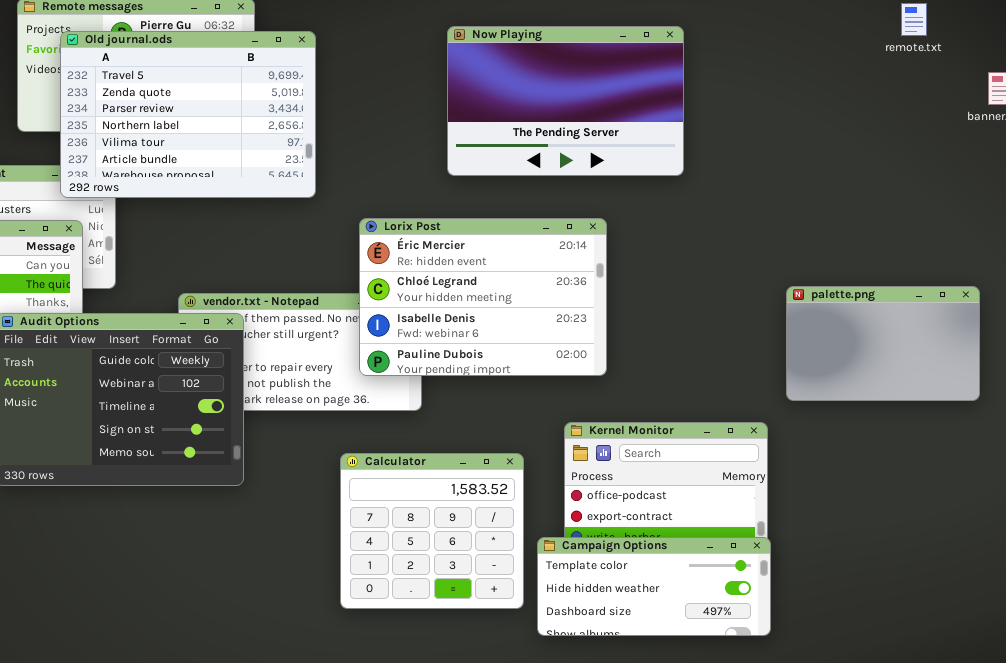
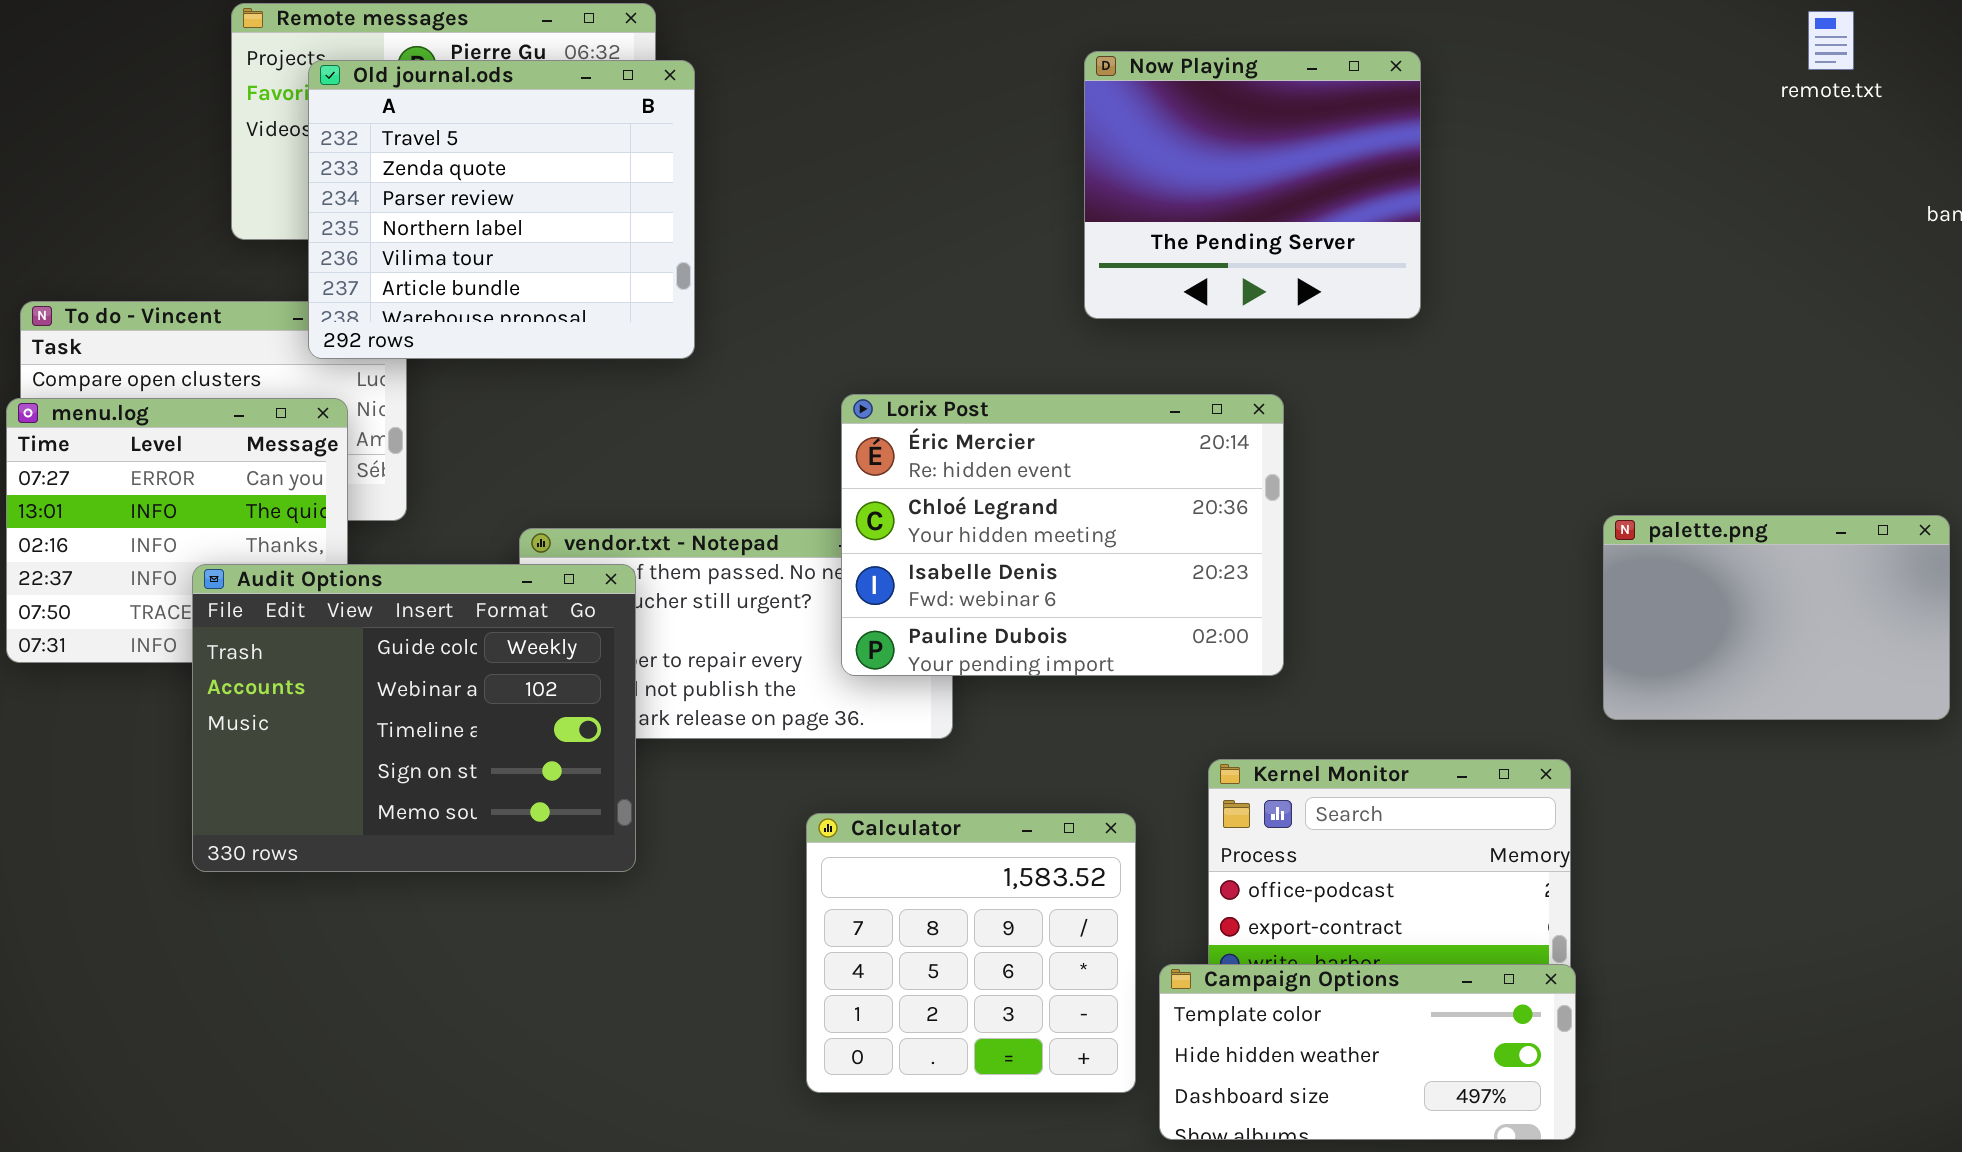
Now Playing: [447,26,684,176] -> [1084,51,1421,319], resized
Old journal.ods: [60,31,316,198] -> [308,60,695,359], resized

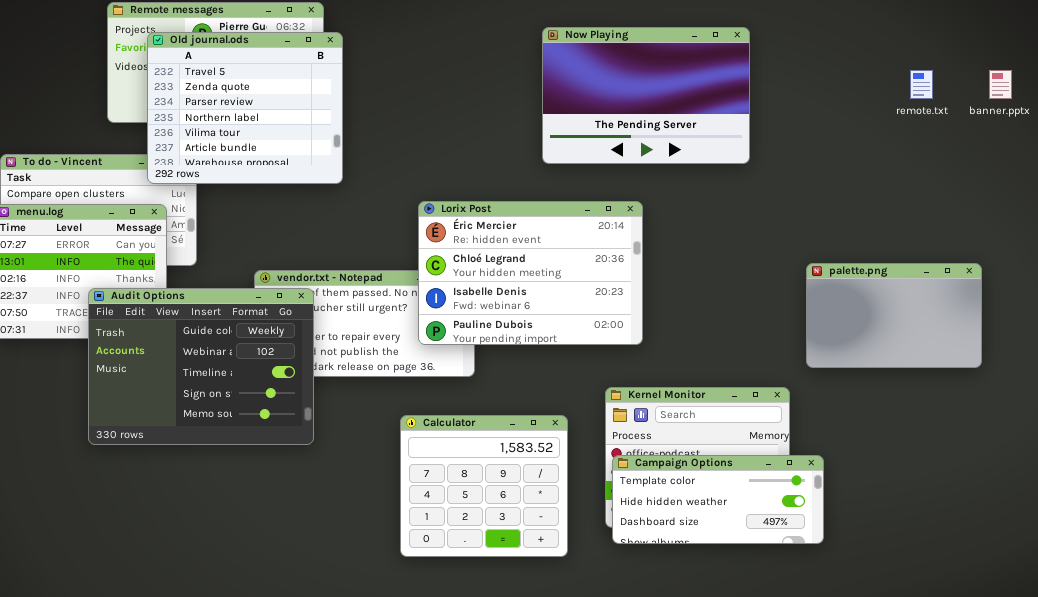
remote.txt: [1808,11,1854,70] -> [910,70,933,99], moved
Now Playing: [1084,51,1421,319] -> [542,27,750,164], resized
Campaign Options: [1159,964,1576,1140] -> [612,455,824,544], moved

